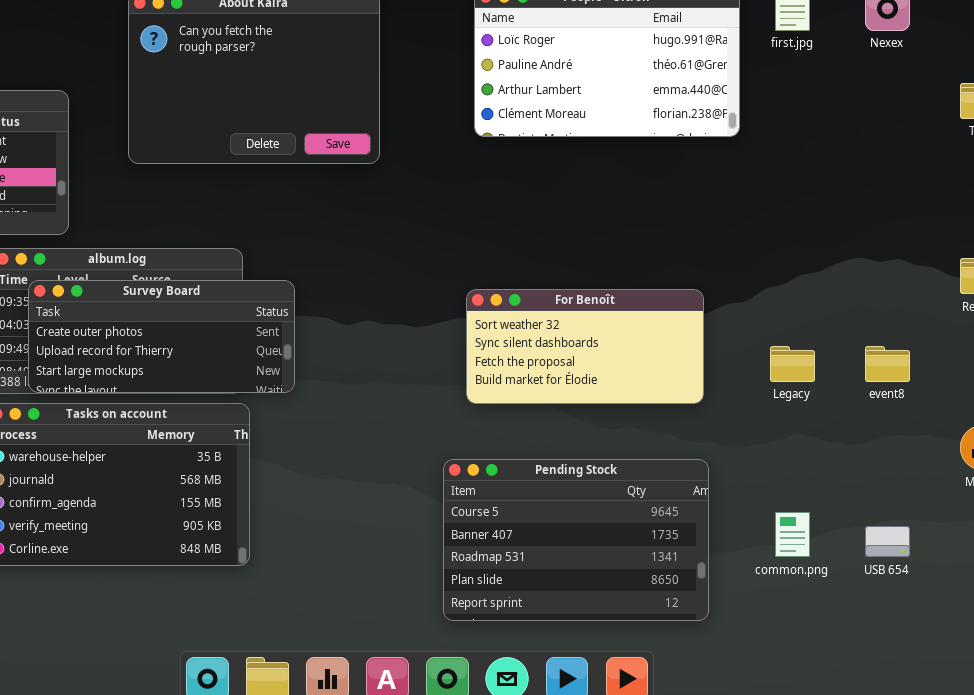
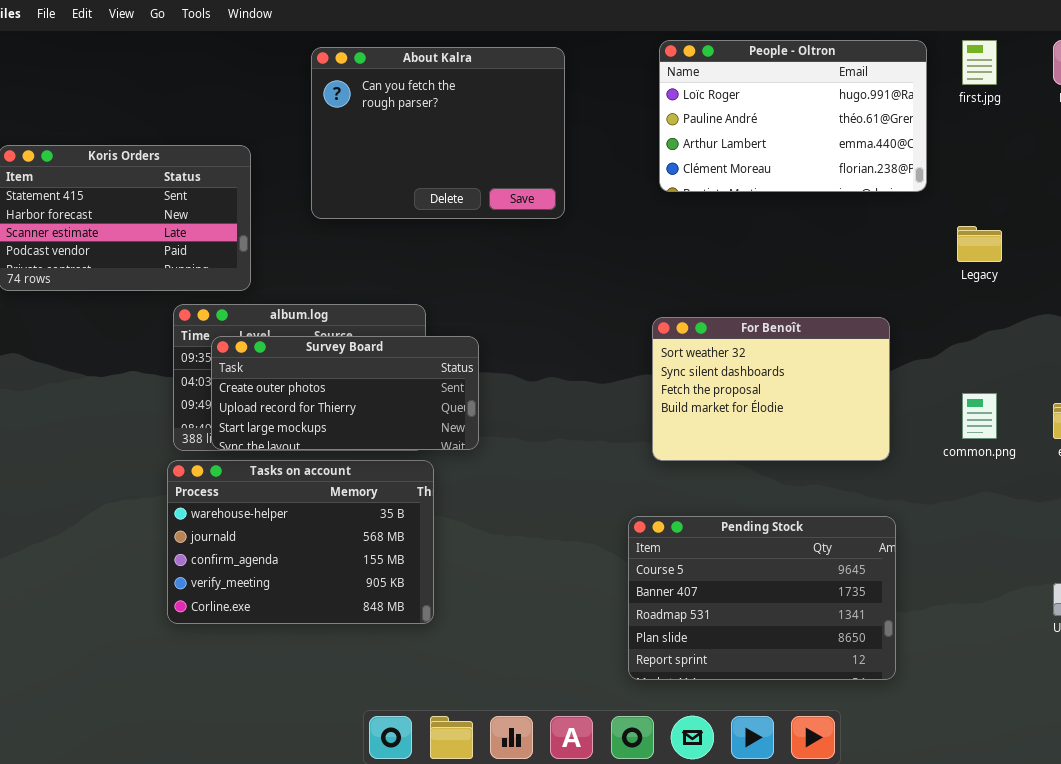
For Benoît: [466,289,704,404] -> [652,317,890,461], resized
Legacy: [770,346,815,382] -> [957,226,1002,262], moved
common.png: [775,512,810,557] -> [962,393,997,439], moved

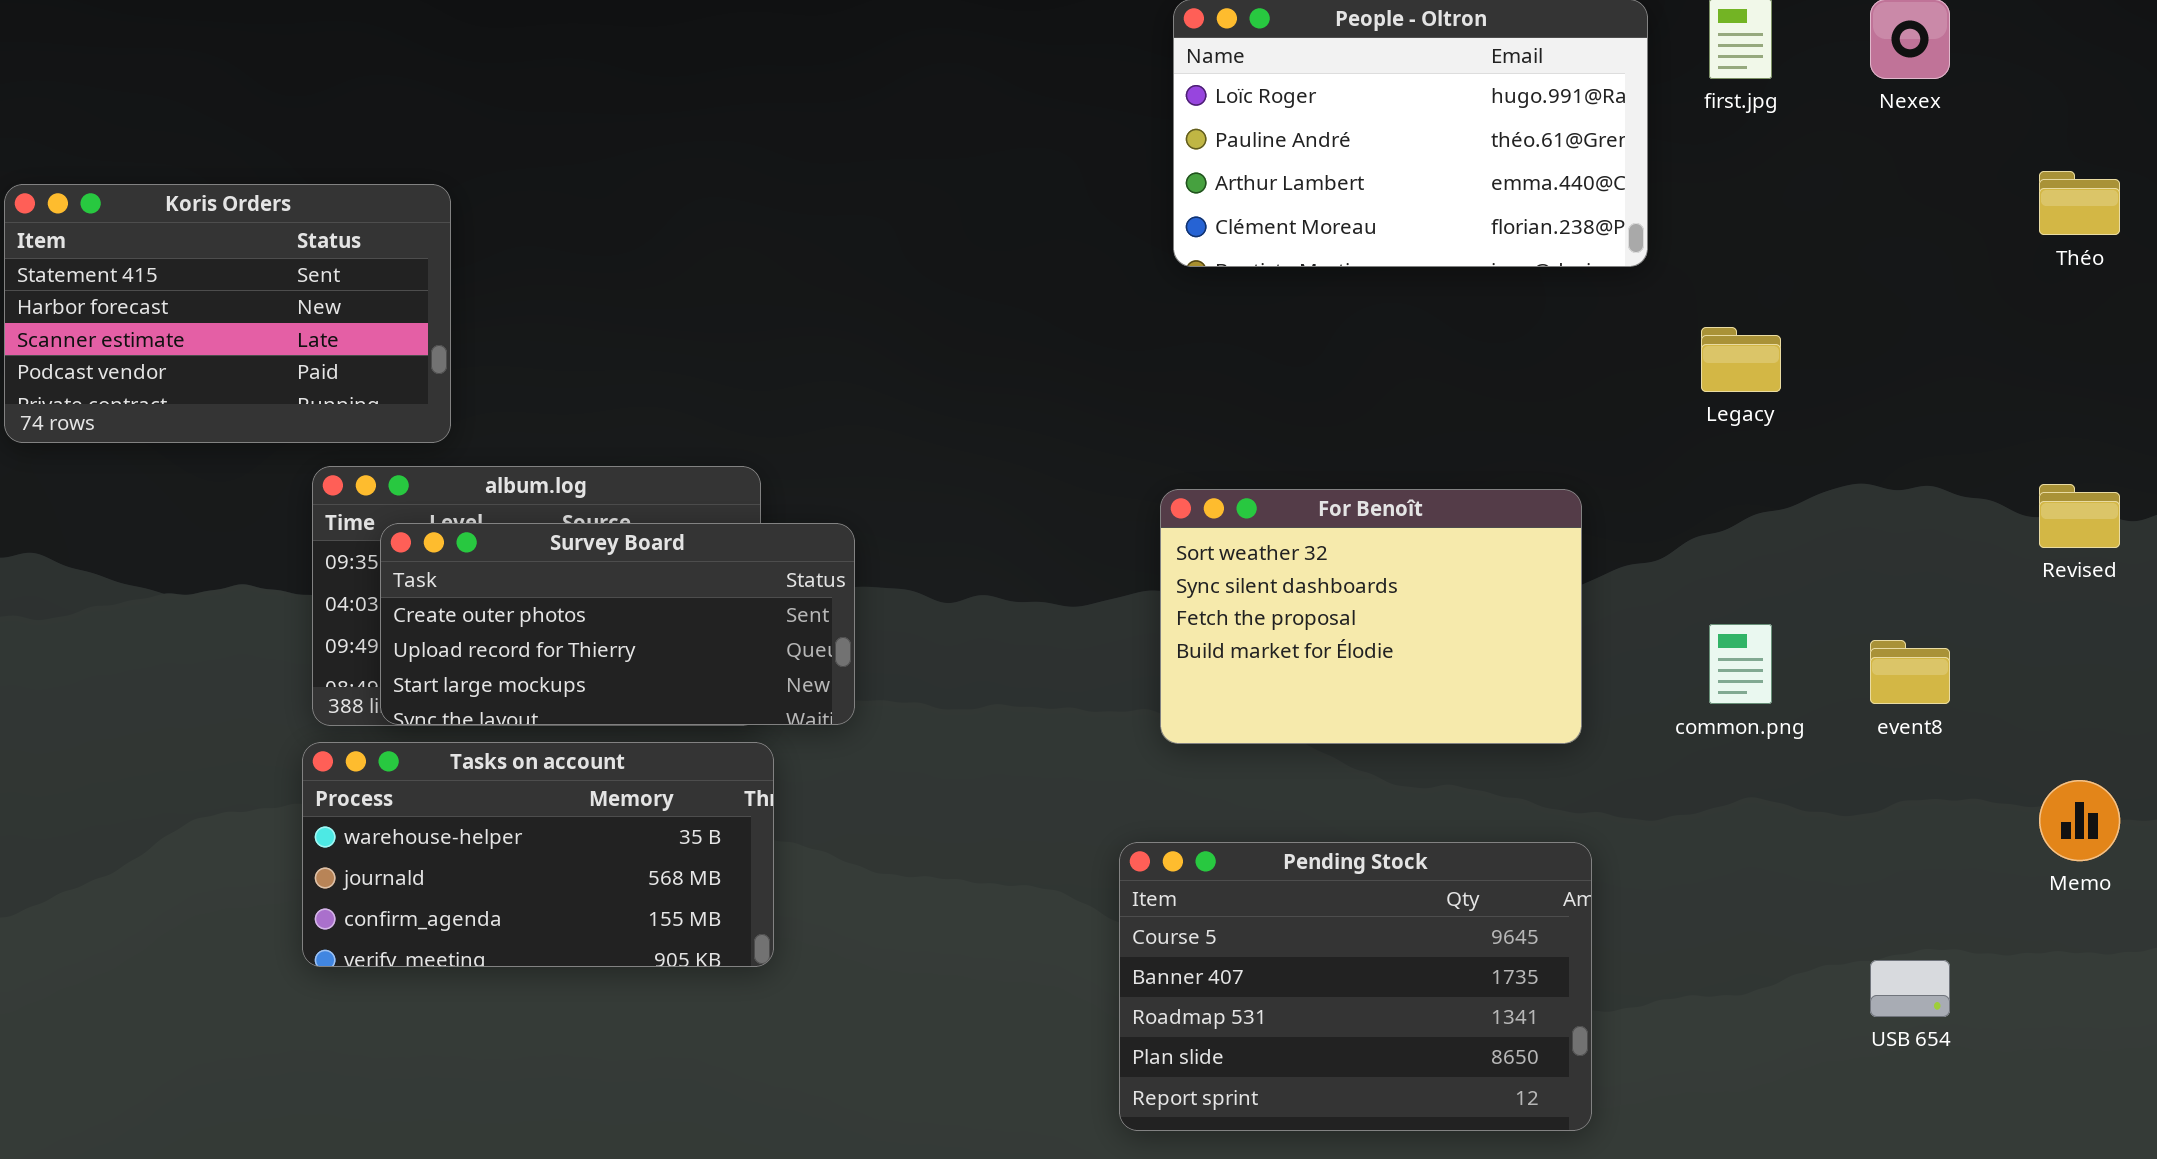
About Kalra: [311,47,565,219] -> none, closed
Tasks on account: [167,460,434,624] -> [302,742,774,967], resized

